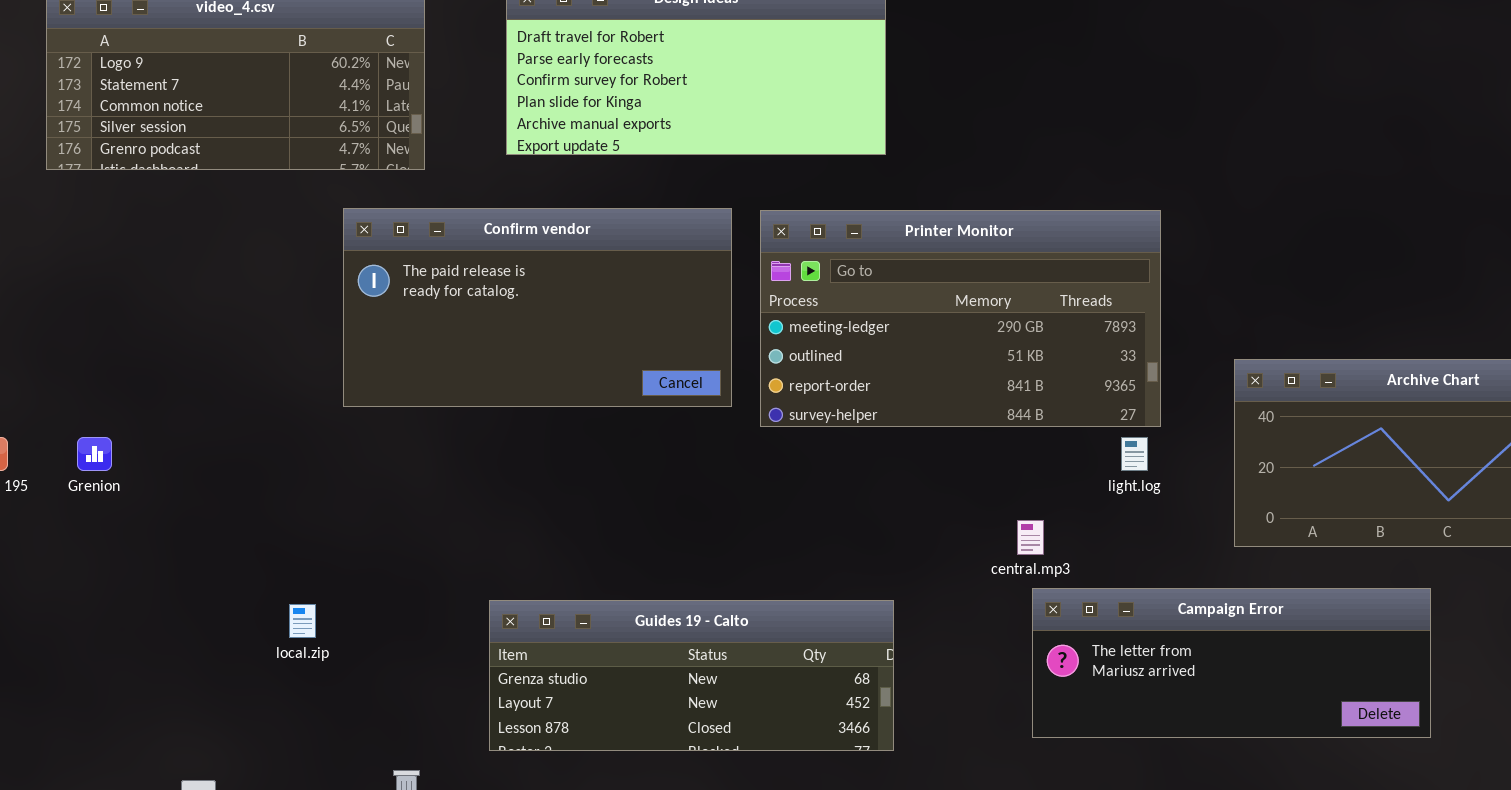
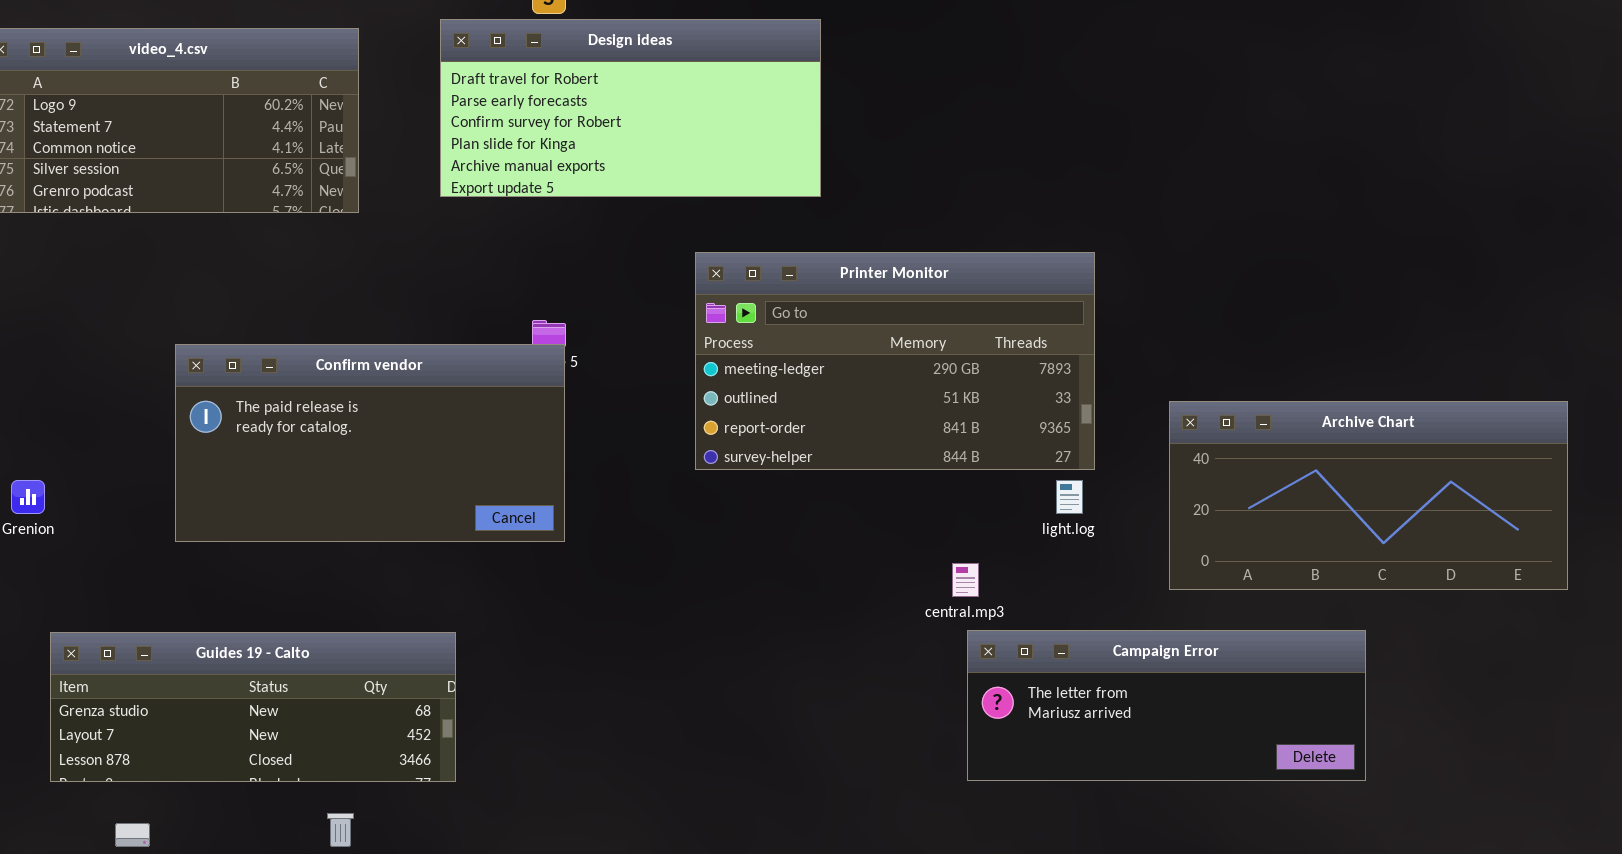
Confirm vendor: [343,208,732,407] -> [175,344,565,542], moved
Guides 19 - Calto: [489,600,894,751] -> [50,632,456,782], moved

